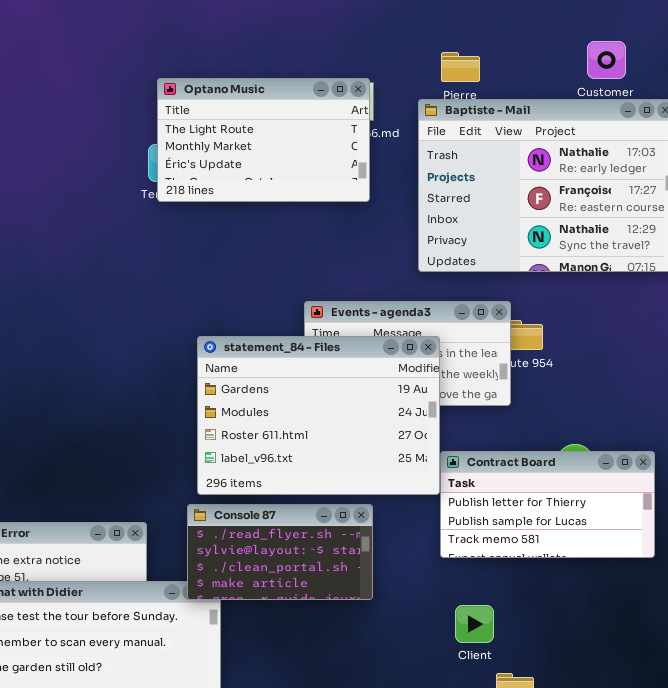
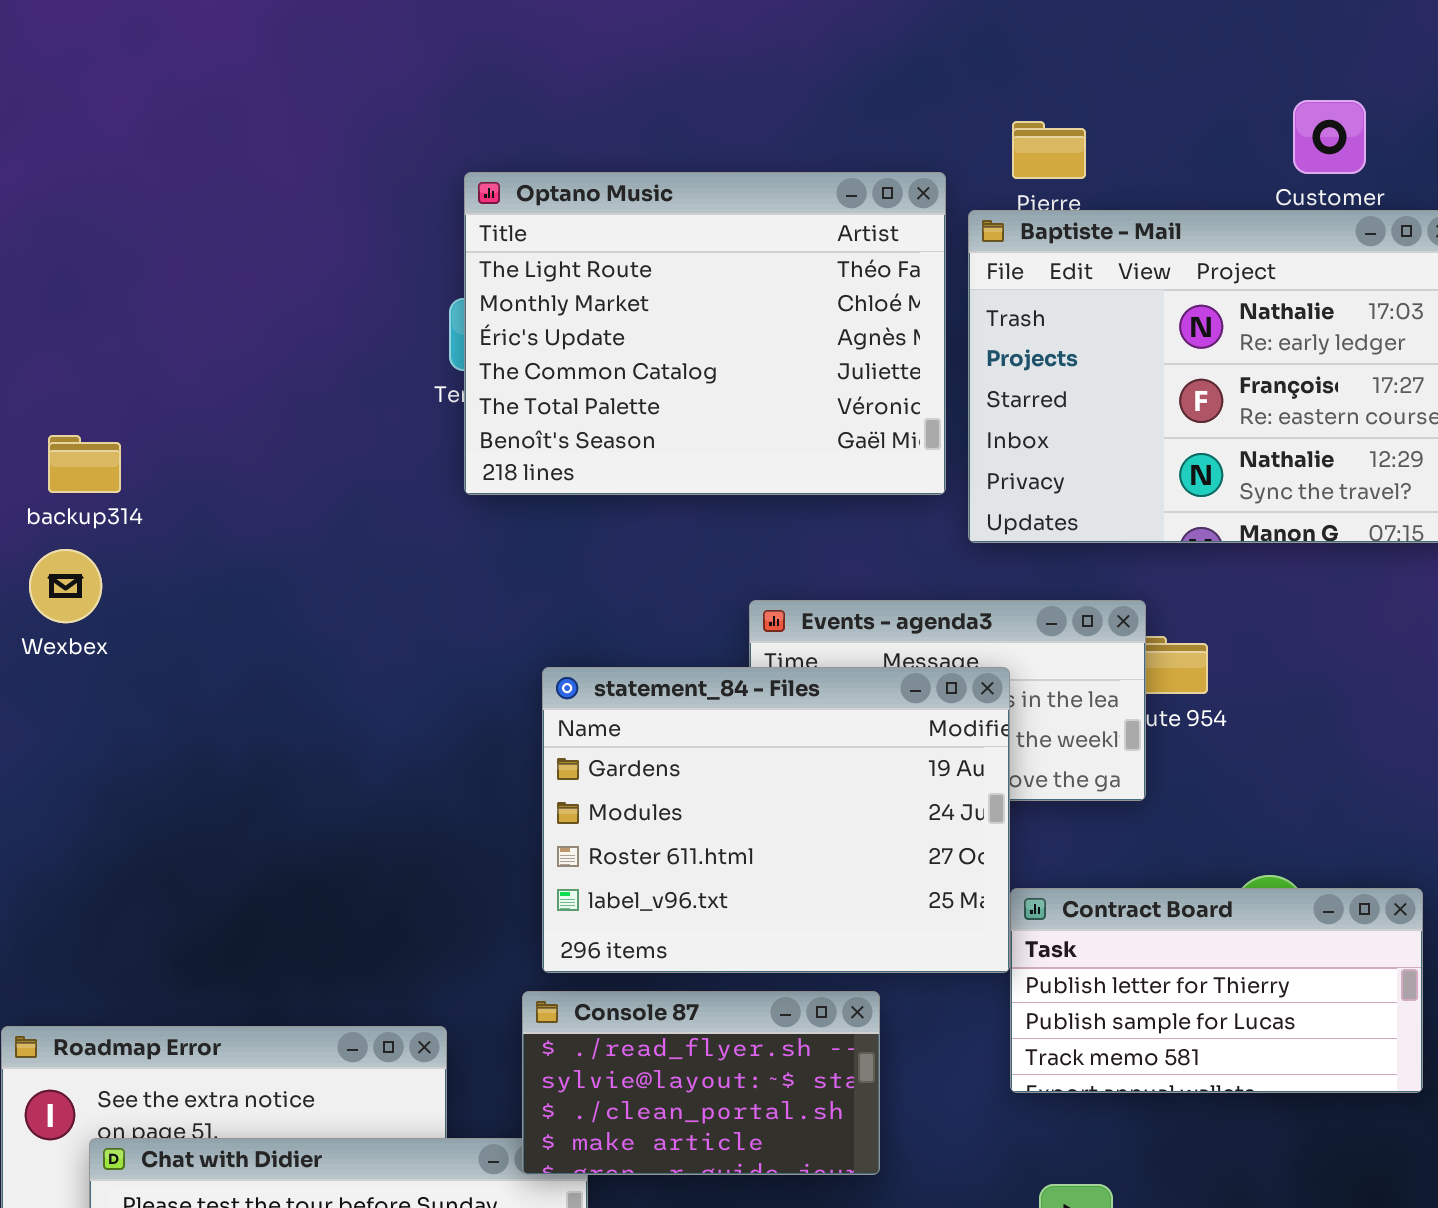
Optano Music: [157,78,370,202] -> [464,172,946,495], resized

